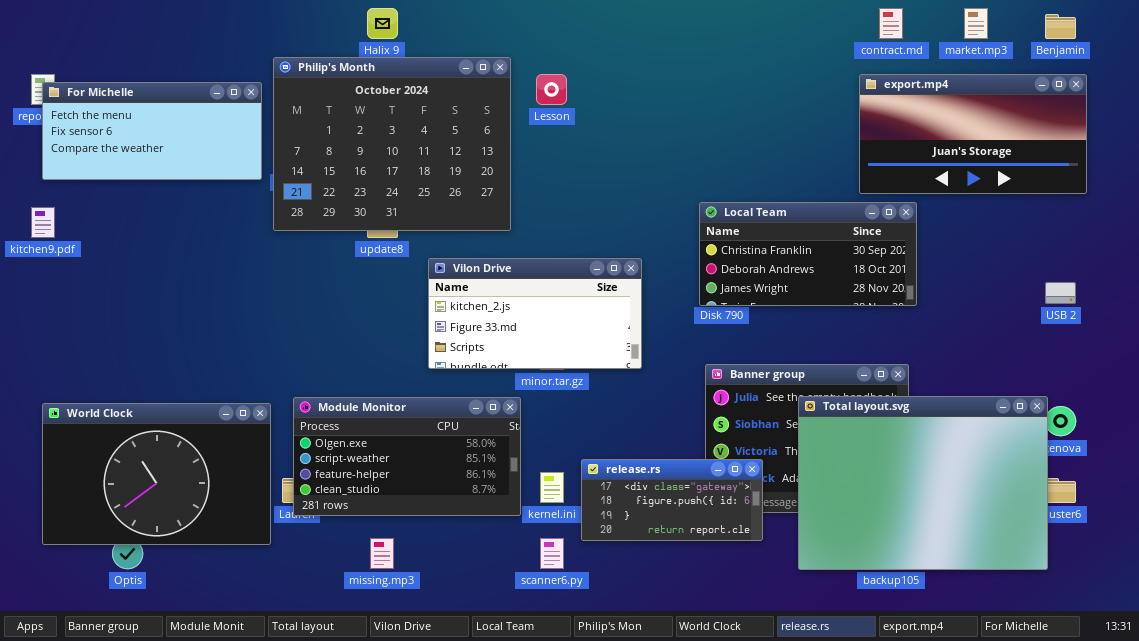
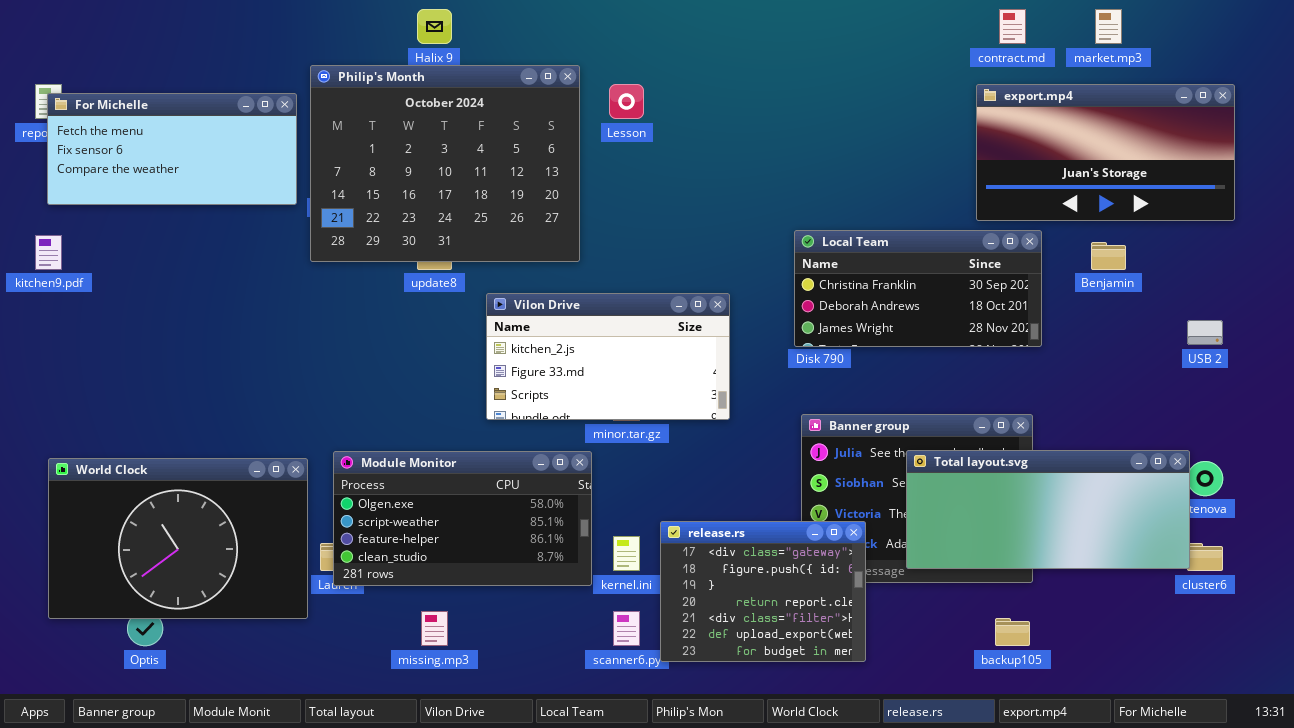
Benjamin: [1045,14,1076,39] -> [1091,242,1126,270], moved
Total layout.svg: [798,396,1048,570] -> [906,450,1190,569], resized
release.rs: [581,459,763,541] -> [660,521,866,662], resized

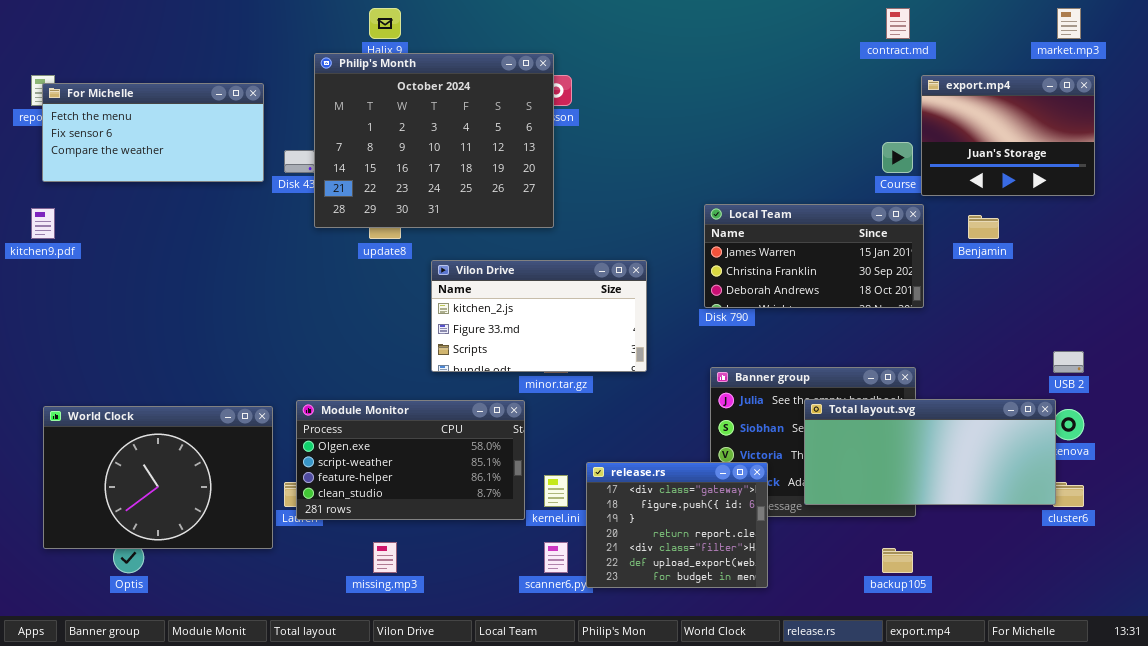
market.mp3: [1095,9,1122,44] -> [1057,8,1081,39], moved
Philip's Month: [310,65,580,262] -> [314,53,554,228], moved
export.mp4: [976,84,1235,221] -> [921,75,1095,196], resized
Local Team: [794,230,1042,347] -> [704,204,924,308], scrolled up 1 row
USB 2: [1187,320,1223,345] -> [1053,351,1084,373], moved

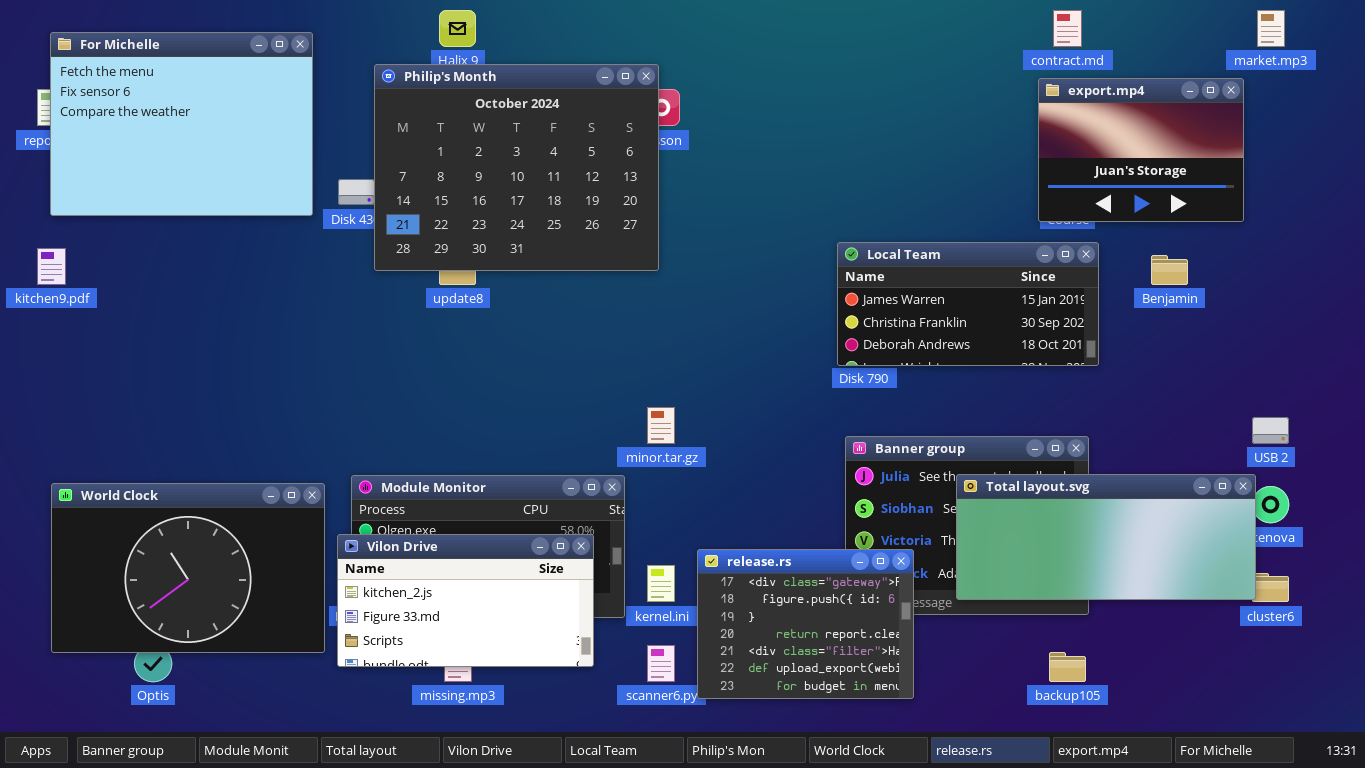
export.mp4: [921,75,1095,196] -> [1038,78,1244,222], moved
For Michelle: [42,83,264,182] -> [50,32,313,216], resized
Vilon Drive: [431,260,647,372] -> [337,534,594,667], moved

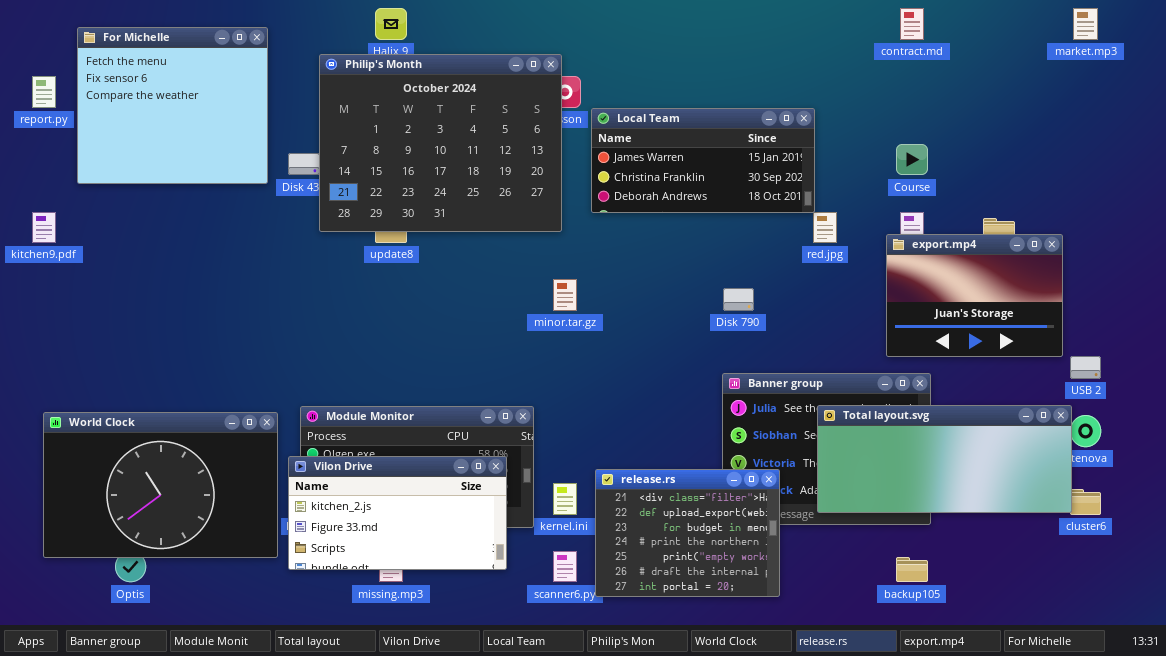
For Michelle: [50,32,313,216] -> [77,27,268,184], resized
export.mp4: [1038,78,1244,222] -> [886,234,1063,357], moved
Local Team: [837,242,1099,366] -> [591,108,815,213], moved
minor.tar.gz: [647,407,675,444] -> [553,279,577,311], moved
release.rs: [697,549,914,699] -> [595,469,780,597], scrolled down 4 rows

